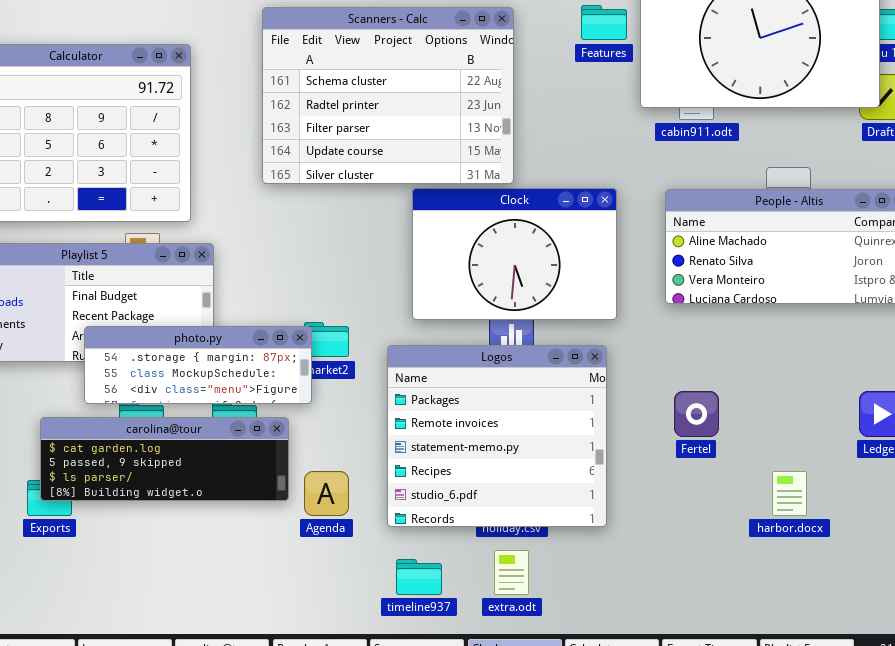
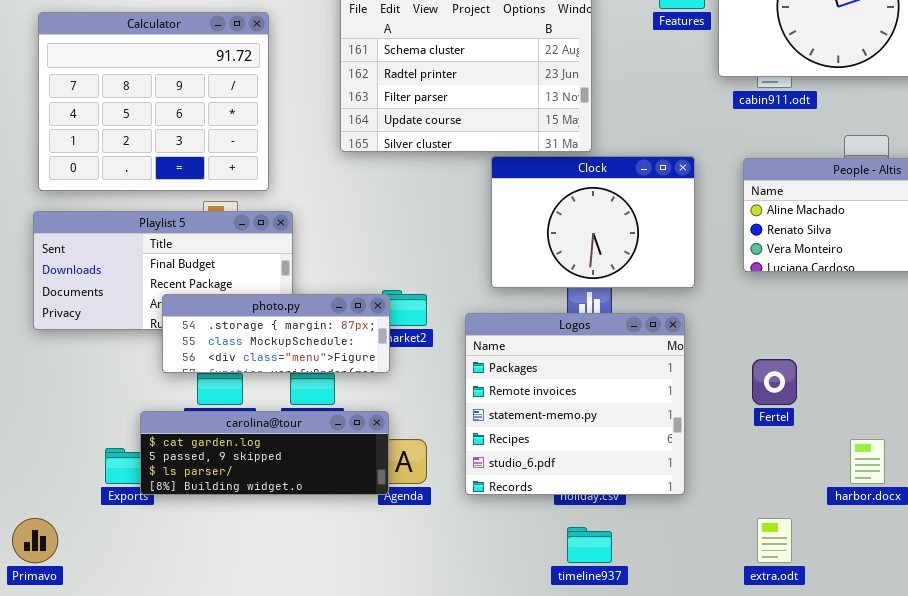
carolina@tour: [40,417,289,501] -> [140,411,389,495], moved
extra.odt: [494,550,529,595] -> [757,518,792,563], moved
timeline937: [396,559,442,595] -> [567,527,612,563], moved

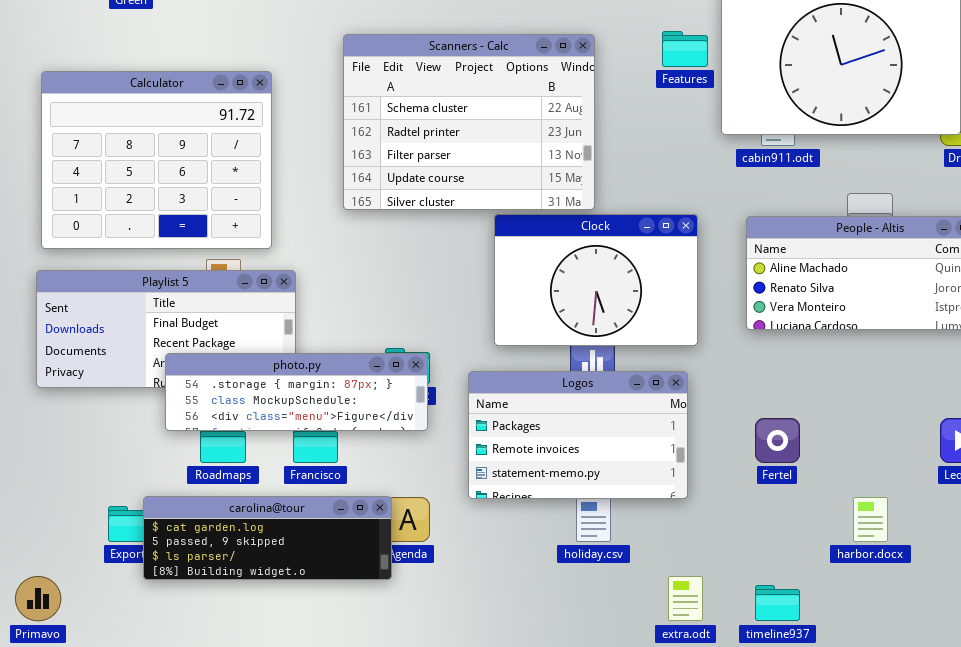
photo.py: [162,294,390,373] -> [165,353,428,431], resized
Logos: [465,313,685,495] -> [468,371,688,499], resized
carolina@tour: [140,411,389,495] -> [143,496,392,580], moved
extra.odt: [757,518,792,563] -> [668,576,703,621], moved
timeline937: [567,527,612,563] -> [755,585,800,621], moved

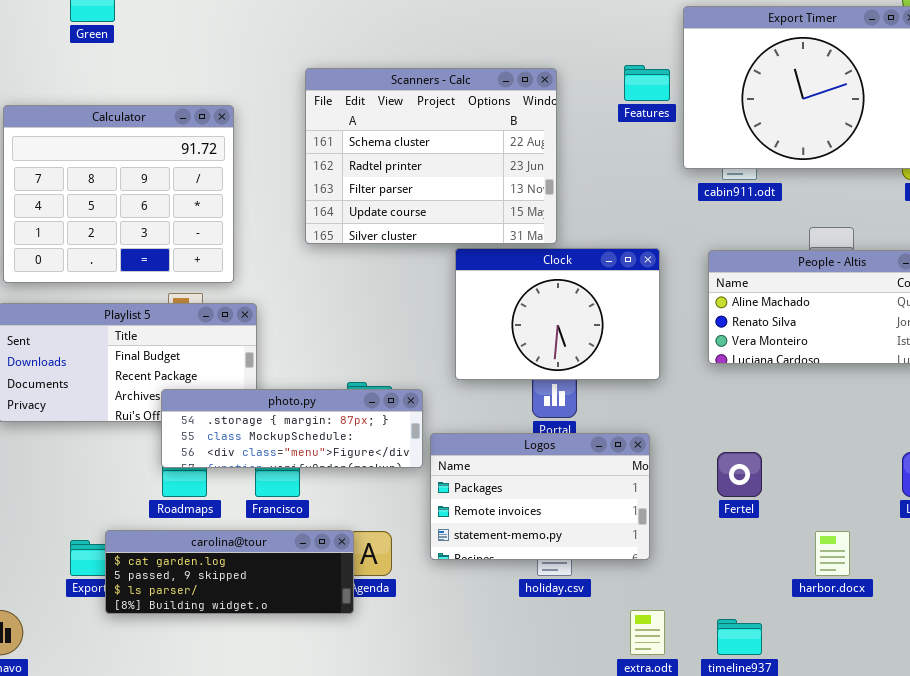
photo.py: [165,353,428,431] -> [161,389,423,468], moved
Logos: [468,371,688,499] -> [430,433,650,560], moved

